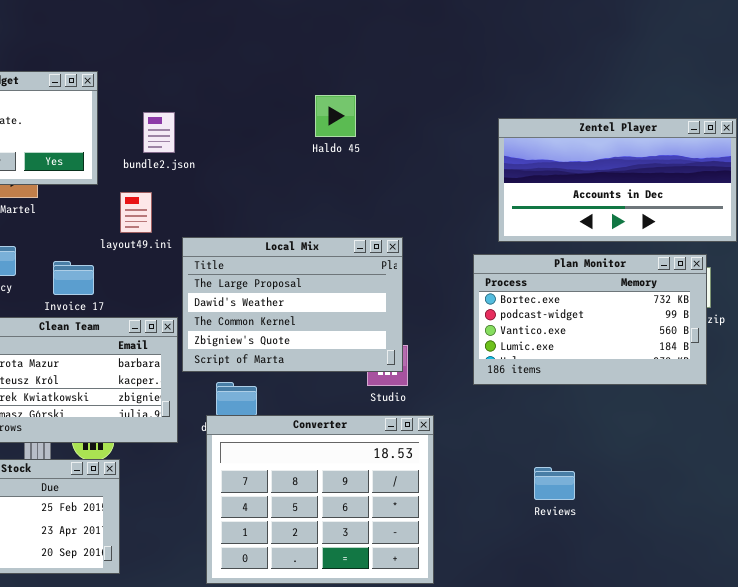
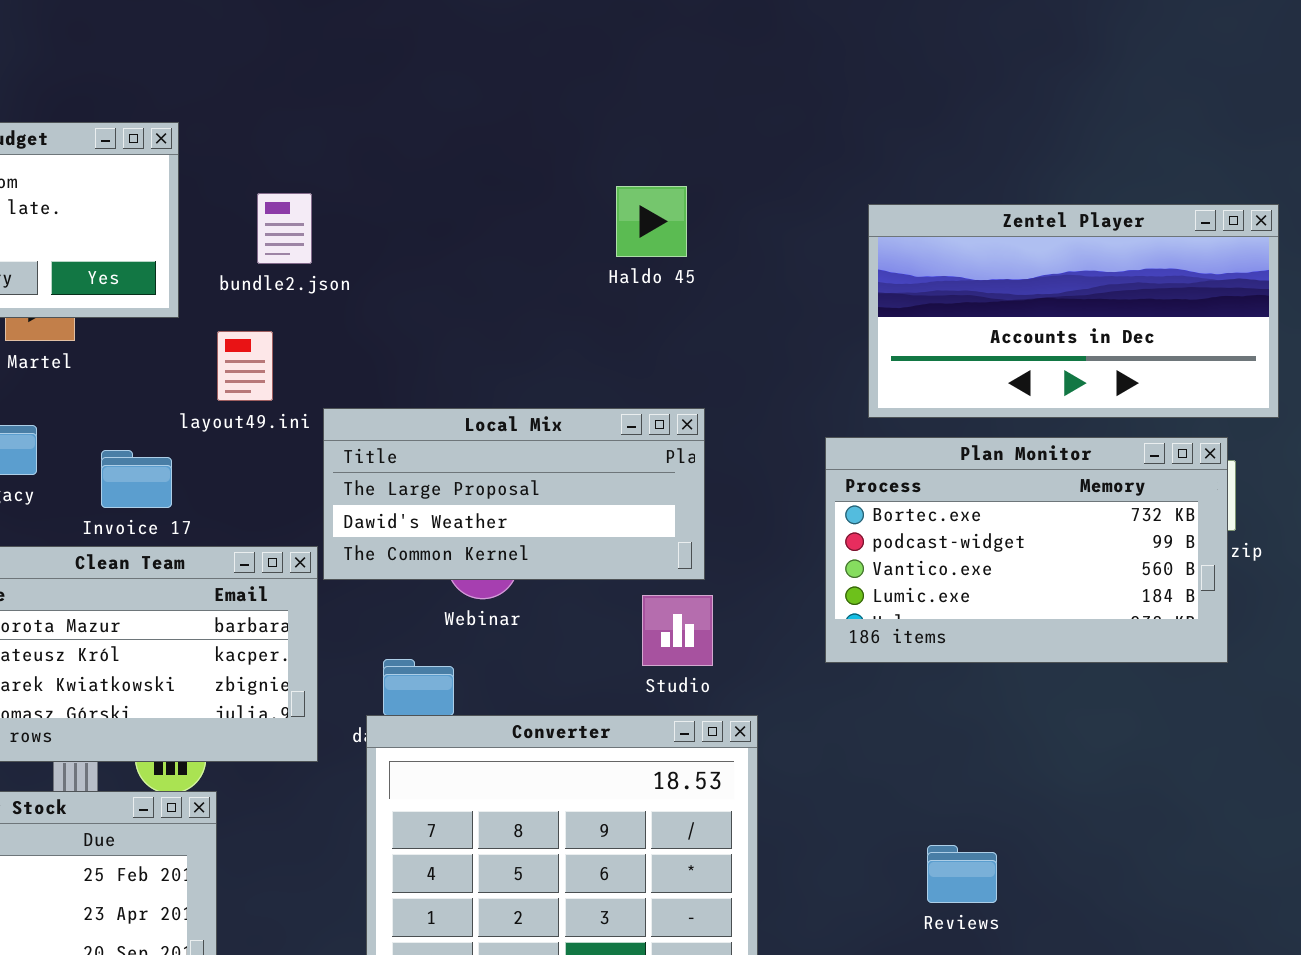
Haldo 45: [315,95,356,137] -> [616,186,687,257], moved
Local Mix: [182,237,403,372] -> [323,408,705,580], resized
Reviews: [534,467,575,500] -> [927,845,997,903], moved

